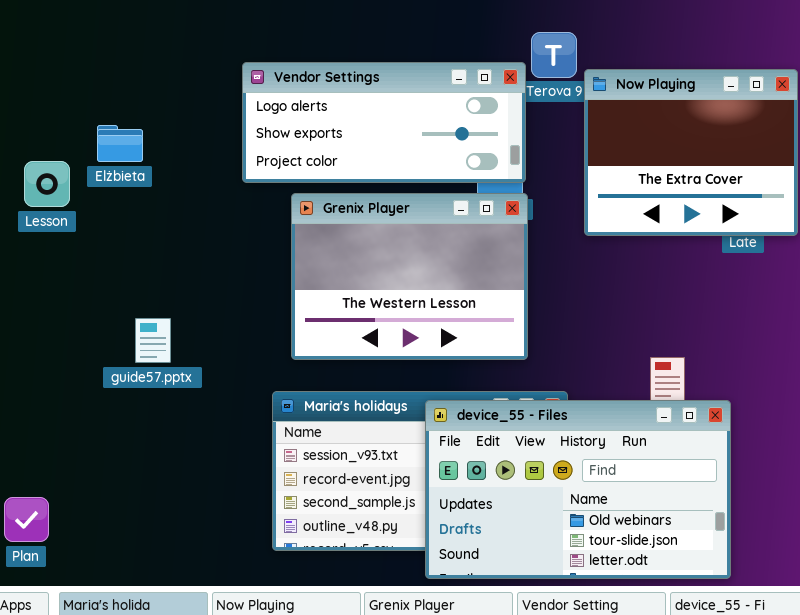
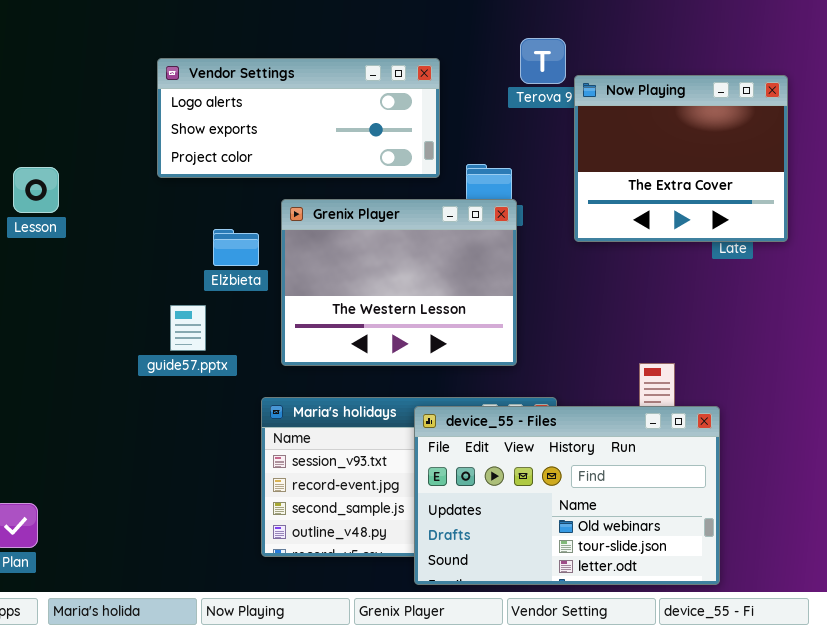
Vendor Settings: [242,62,526,183] -> [157,58,440,178], moved
Elżbieta: [97,125,143,162] -> [213,229,259,266], moved
guide57.pptx: [135,318,171,363] -> [170,305,206,351], moved

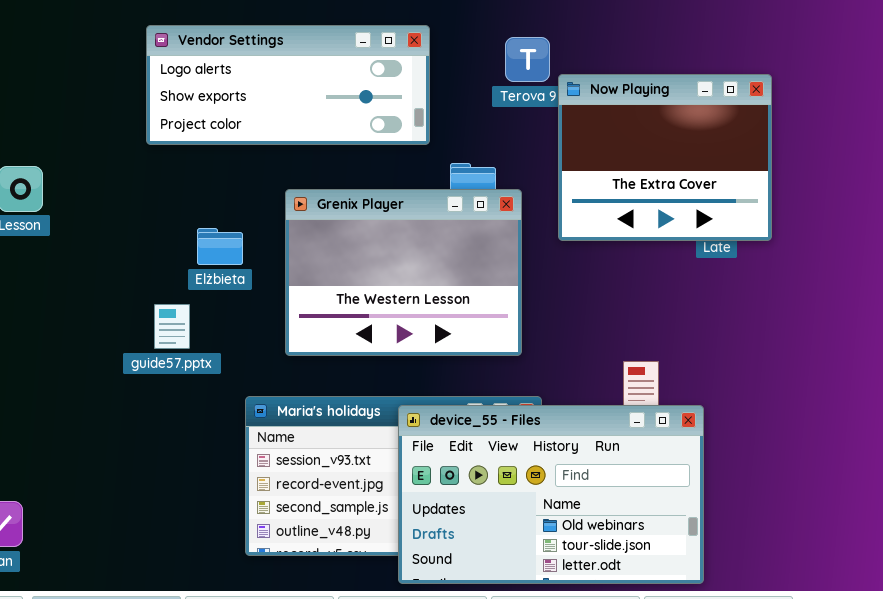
Vendor Settings: [157,58,440,178] -> [146,25,430,145], moved
Grenix Player: [281,199,517,366] -> [285,189,522,356], moved

